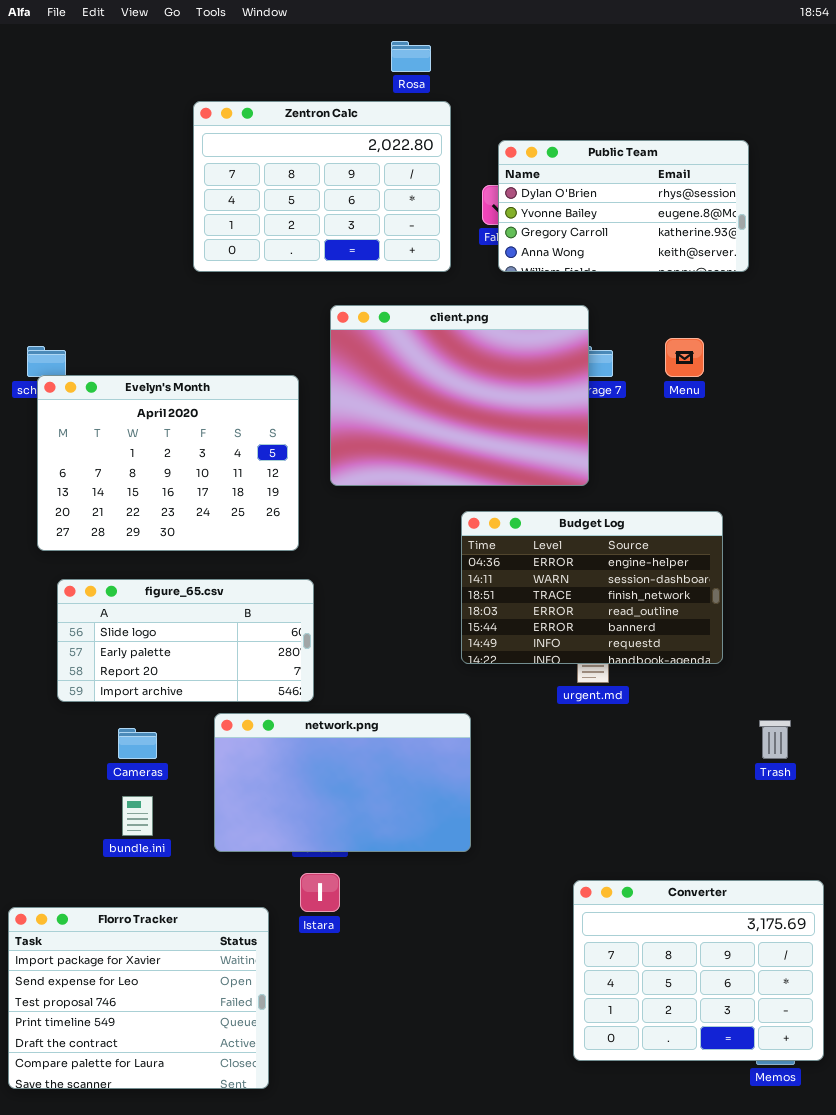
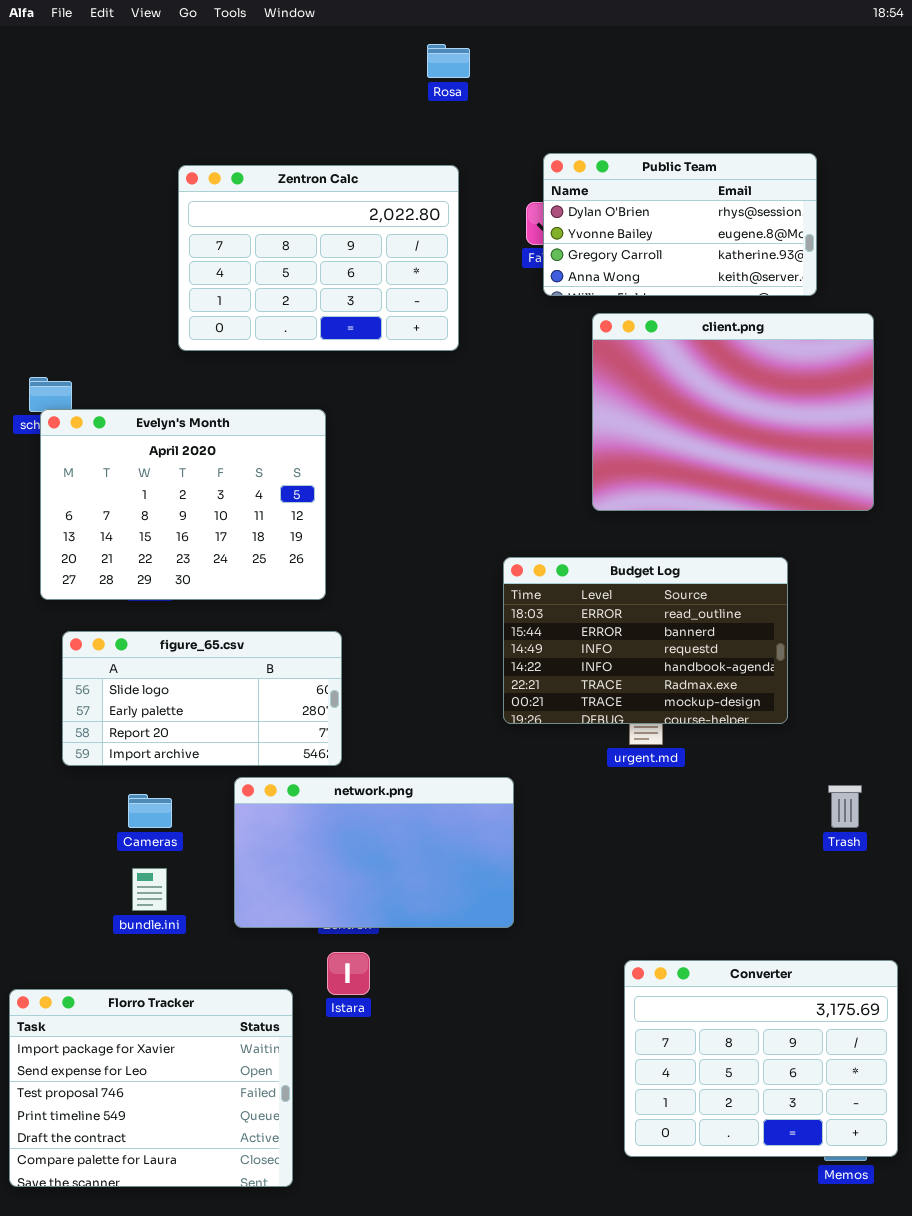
Zentron Calc: [193,101,451,272] -> [178,165,459,351], moved
client.png: [330,305,589,486] -> [592,313,874,511], moved
Budget Log: [461,511,723,664] -> [503,557,788,724], scrolled down 3 rows

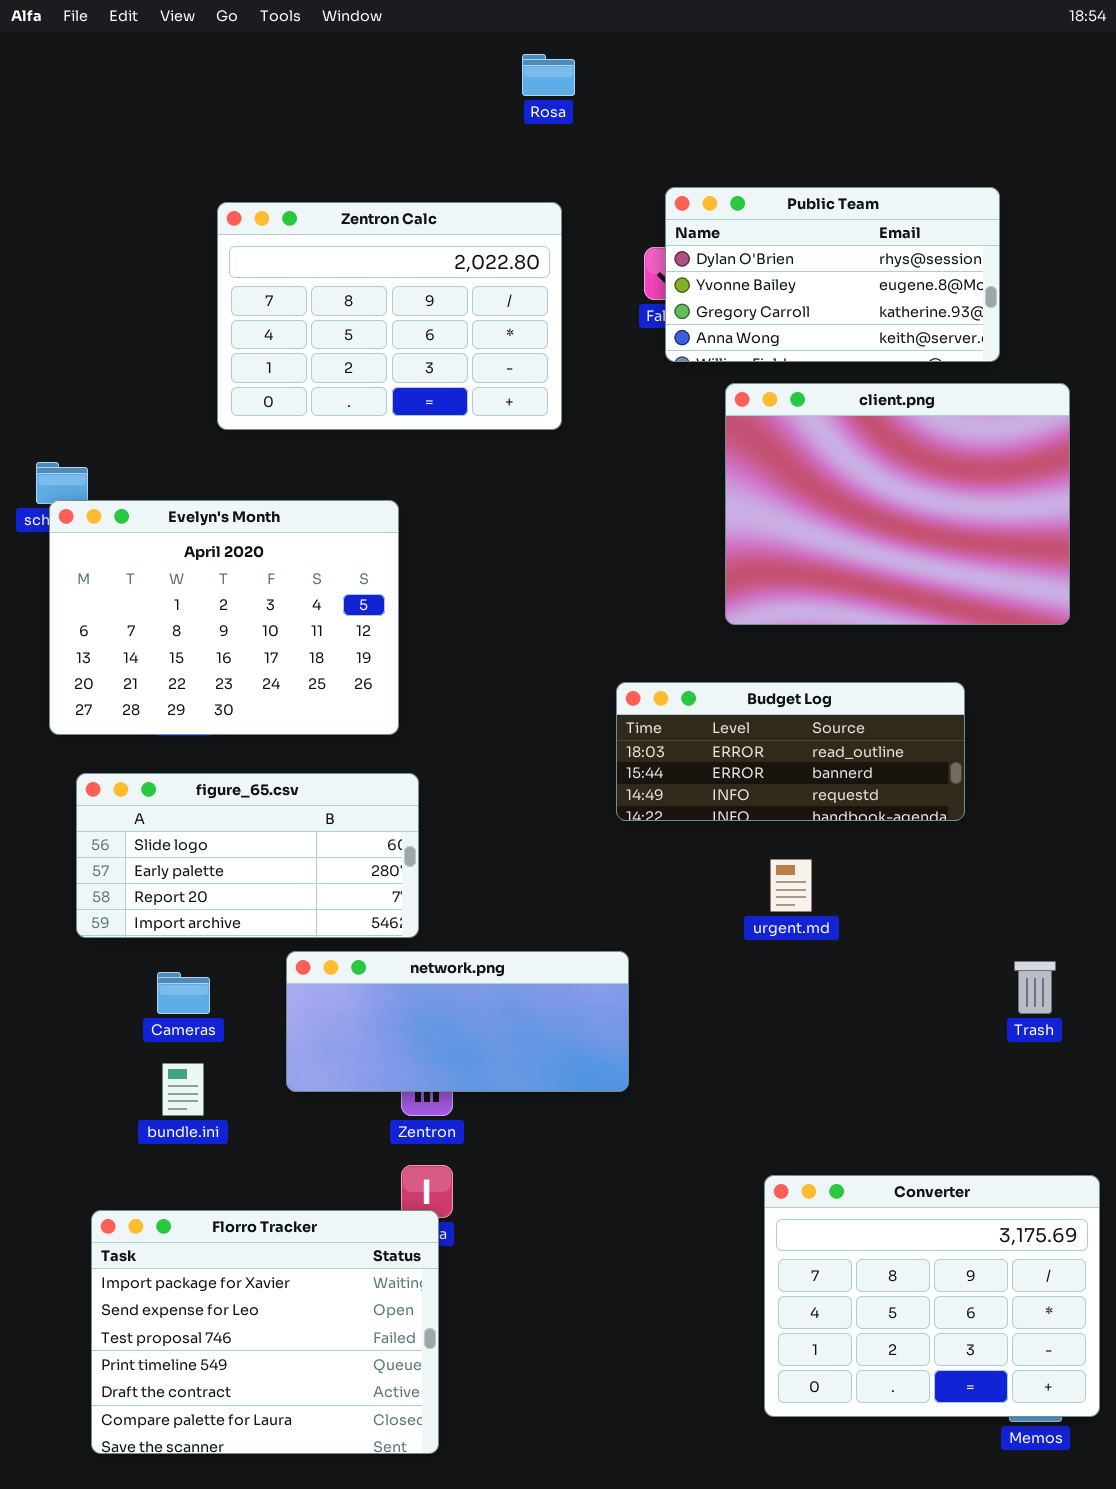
Budget Log: [503,557,788,724] -> [616,682,965,821], resized
network.png: [234,777,514,928] -> [286,951,629,1092], resized
Florro Tracker: [9,989,293,1187] -> [91,1210,439,1454], moved

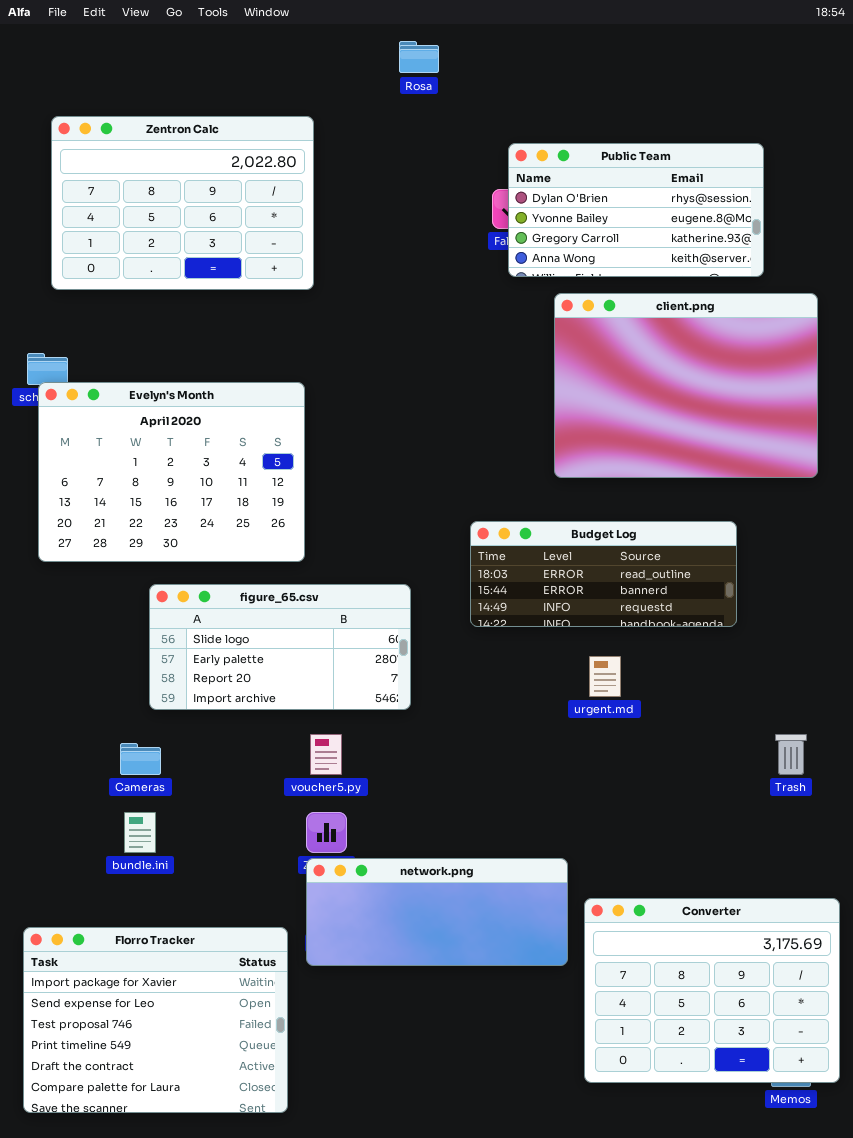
Zentron Calc: [217,202,562,430] -> [51,116,314,290], moved
figure_65.csv: [76,773,419,938] -> [149,584,411,710], moved
network.png: [286,951,629,1092] -> [306,858,568,966], moved
Florro Tracker: [91,1210,439,1454] -> [23,927,288,1113], moved

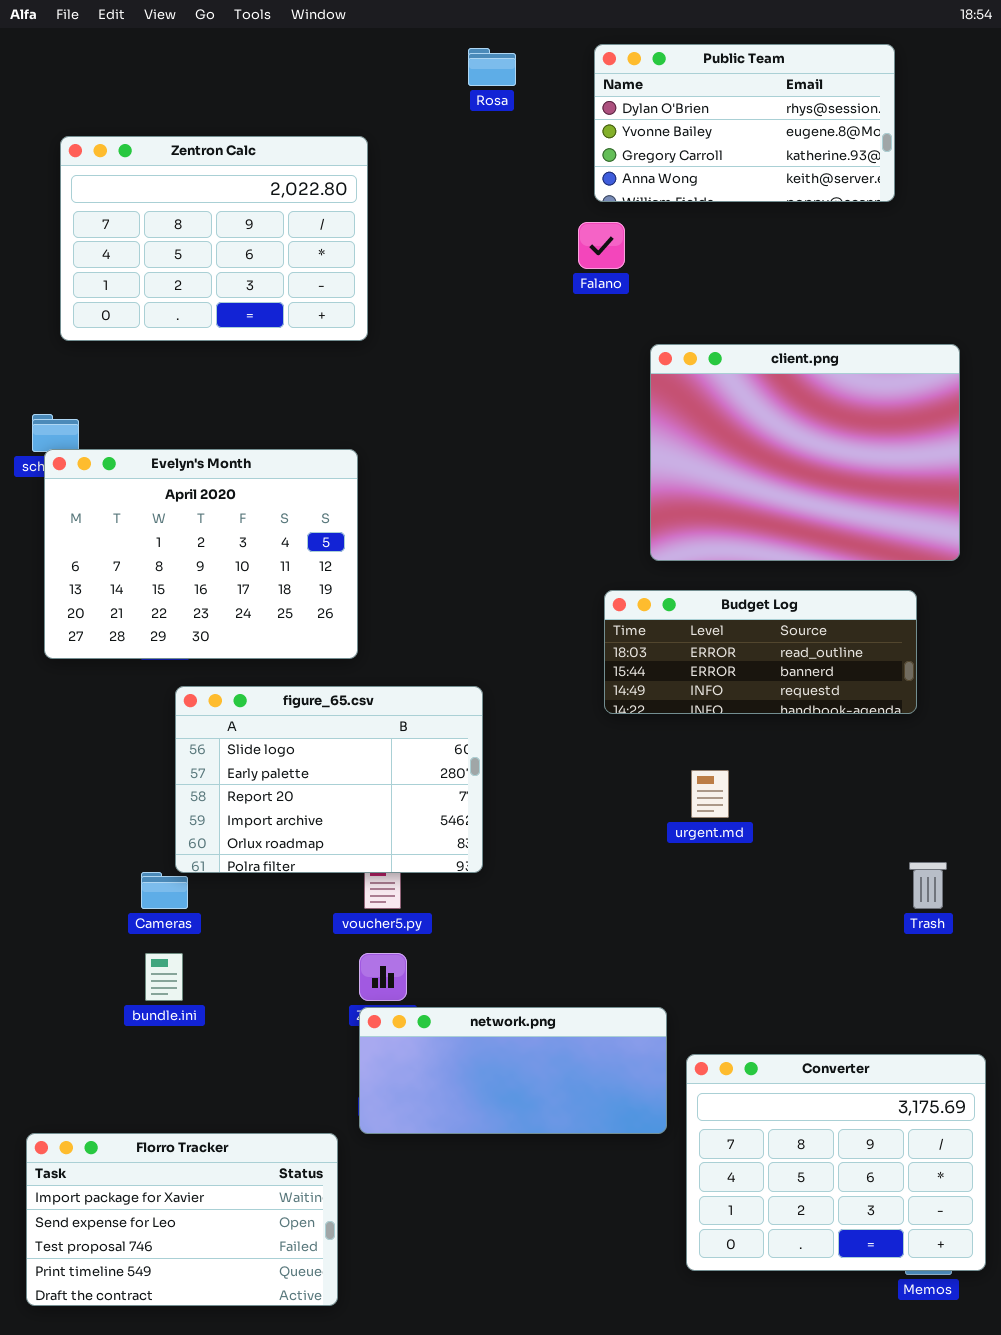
Public Team: [508,143,764,277] -> [594,44,895,202], moved
Budget Log: [470,521,737,627] -> [604,590,917,714], moved
figure_65.csv: [149,584,411,710] -> [175,686,483,873], resized
Florro Tracker: [23,927,288,1113] -> [26,1133,338,1306], resized

